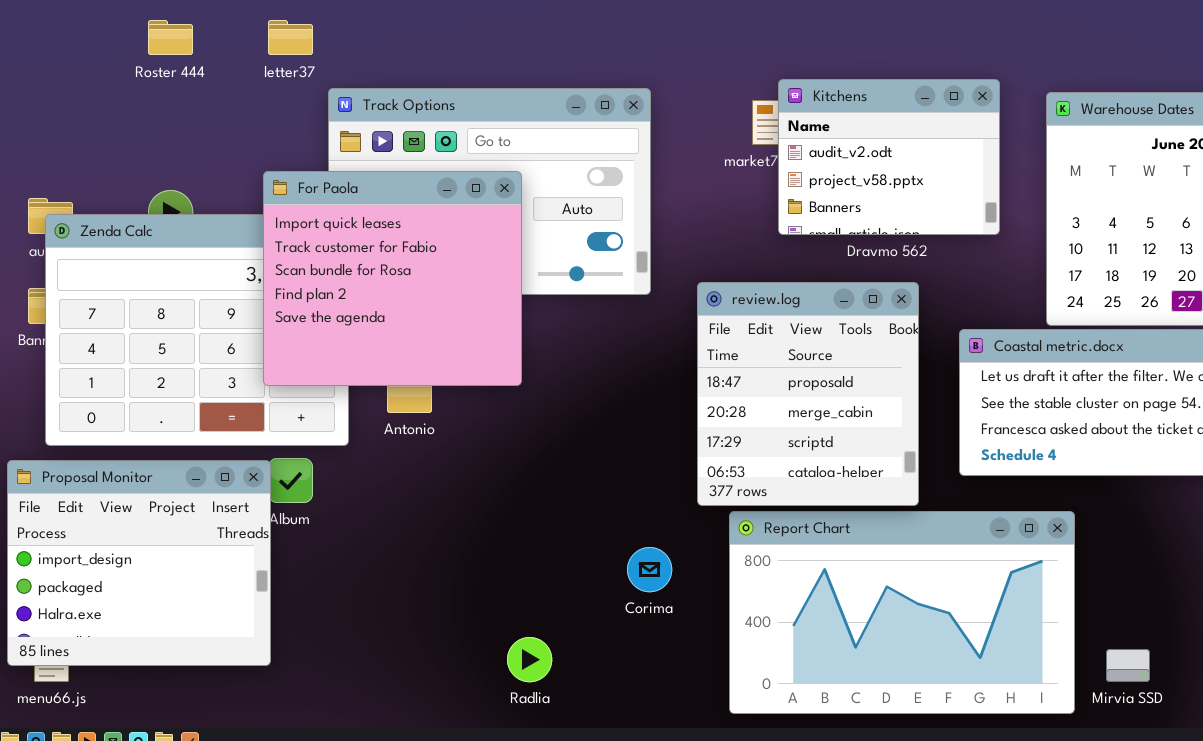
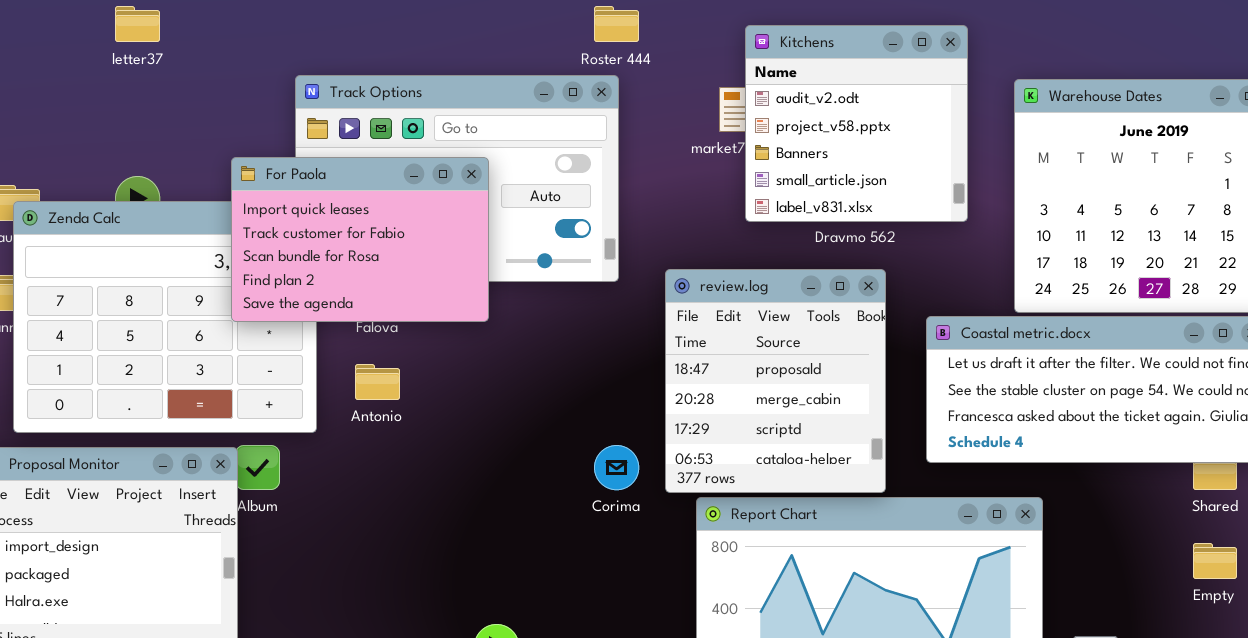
Roster 444: [148,20,193,55] -> [594,6,639,42], moved
letter37: [268,20,313,55] -> [115,6,160,42], moved
Kitchens: [778,79,1000,235] -> [745,25,968,222], resized
For Paola: [263,171,522,386] -> [231,157,489,322], resized
Corima: [627,547,672,592] -> [594,445,639,490], moved

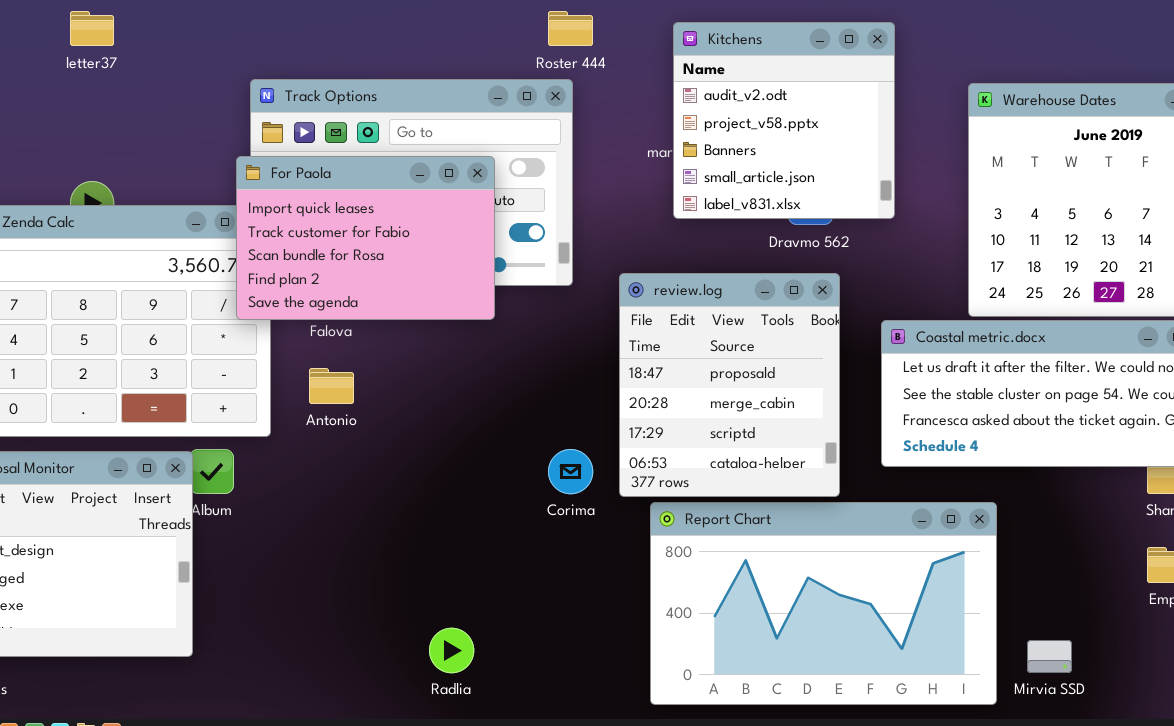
Kitchens: [745,25,968,222] -> [673,22,895,219], moved
For Paola: [231,157,489,322] -> [236,156,495,320], moved

